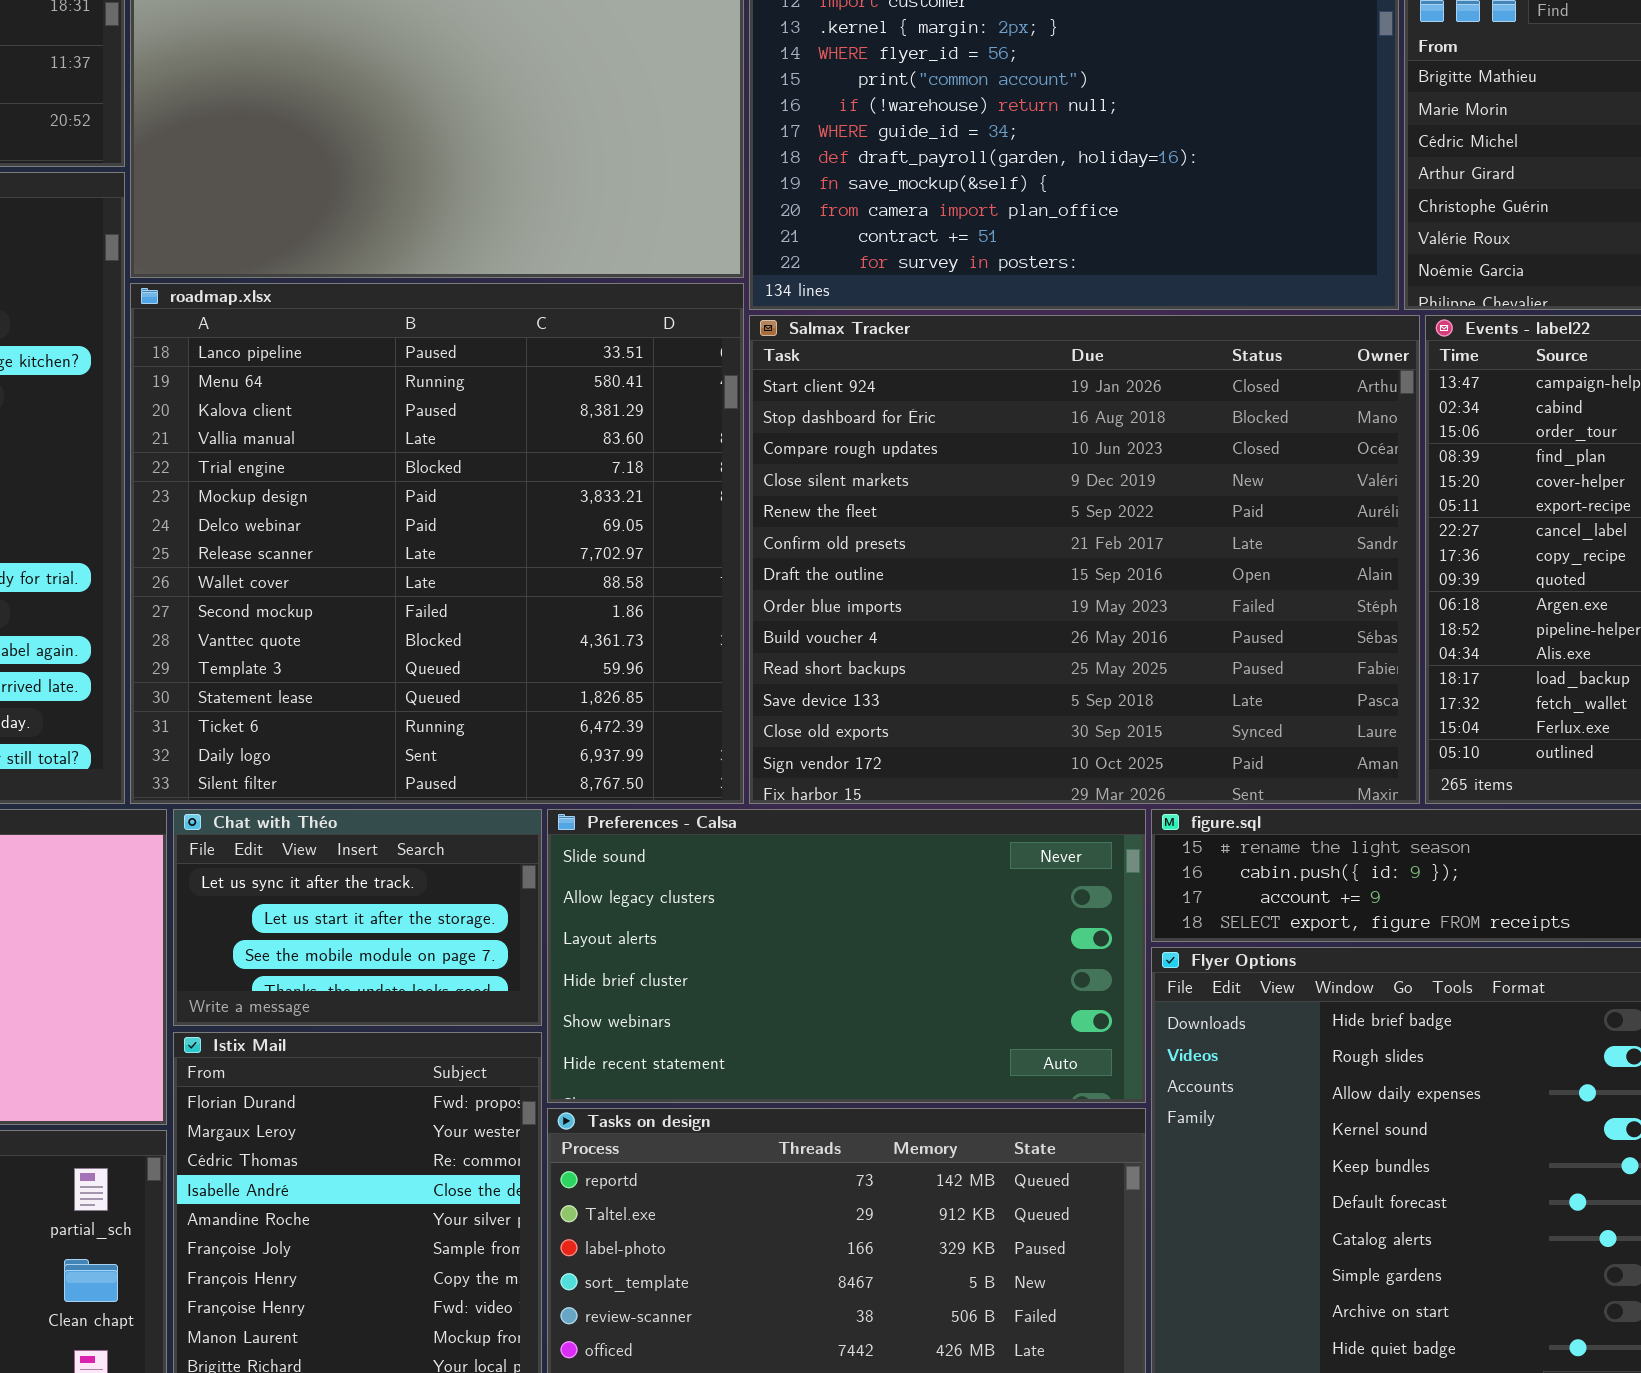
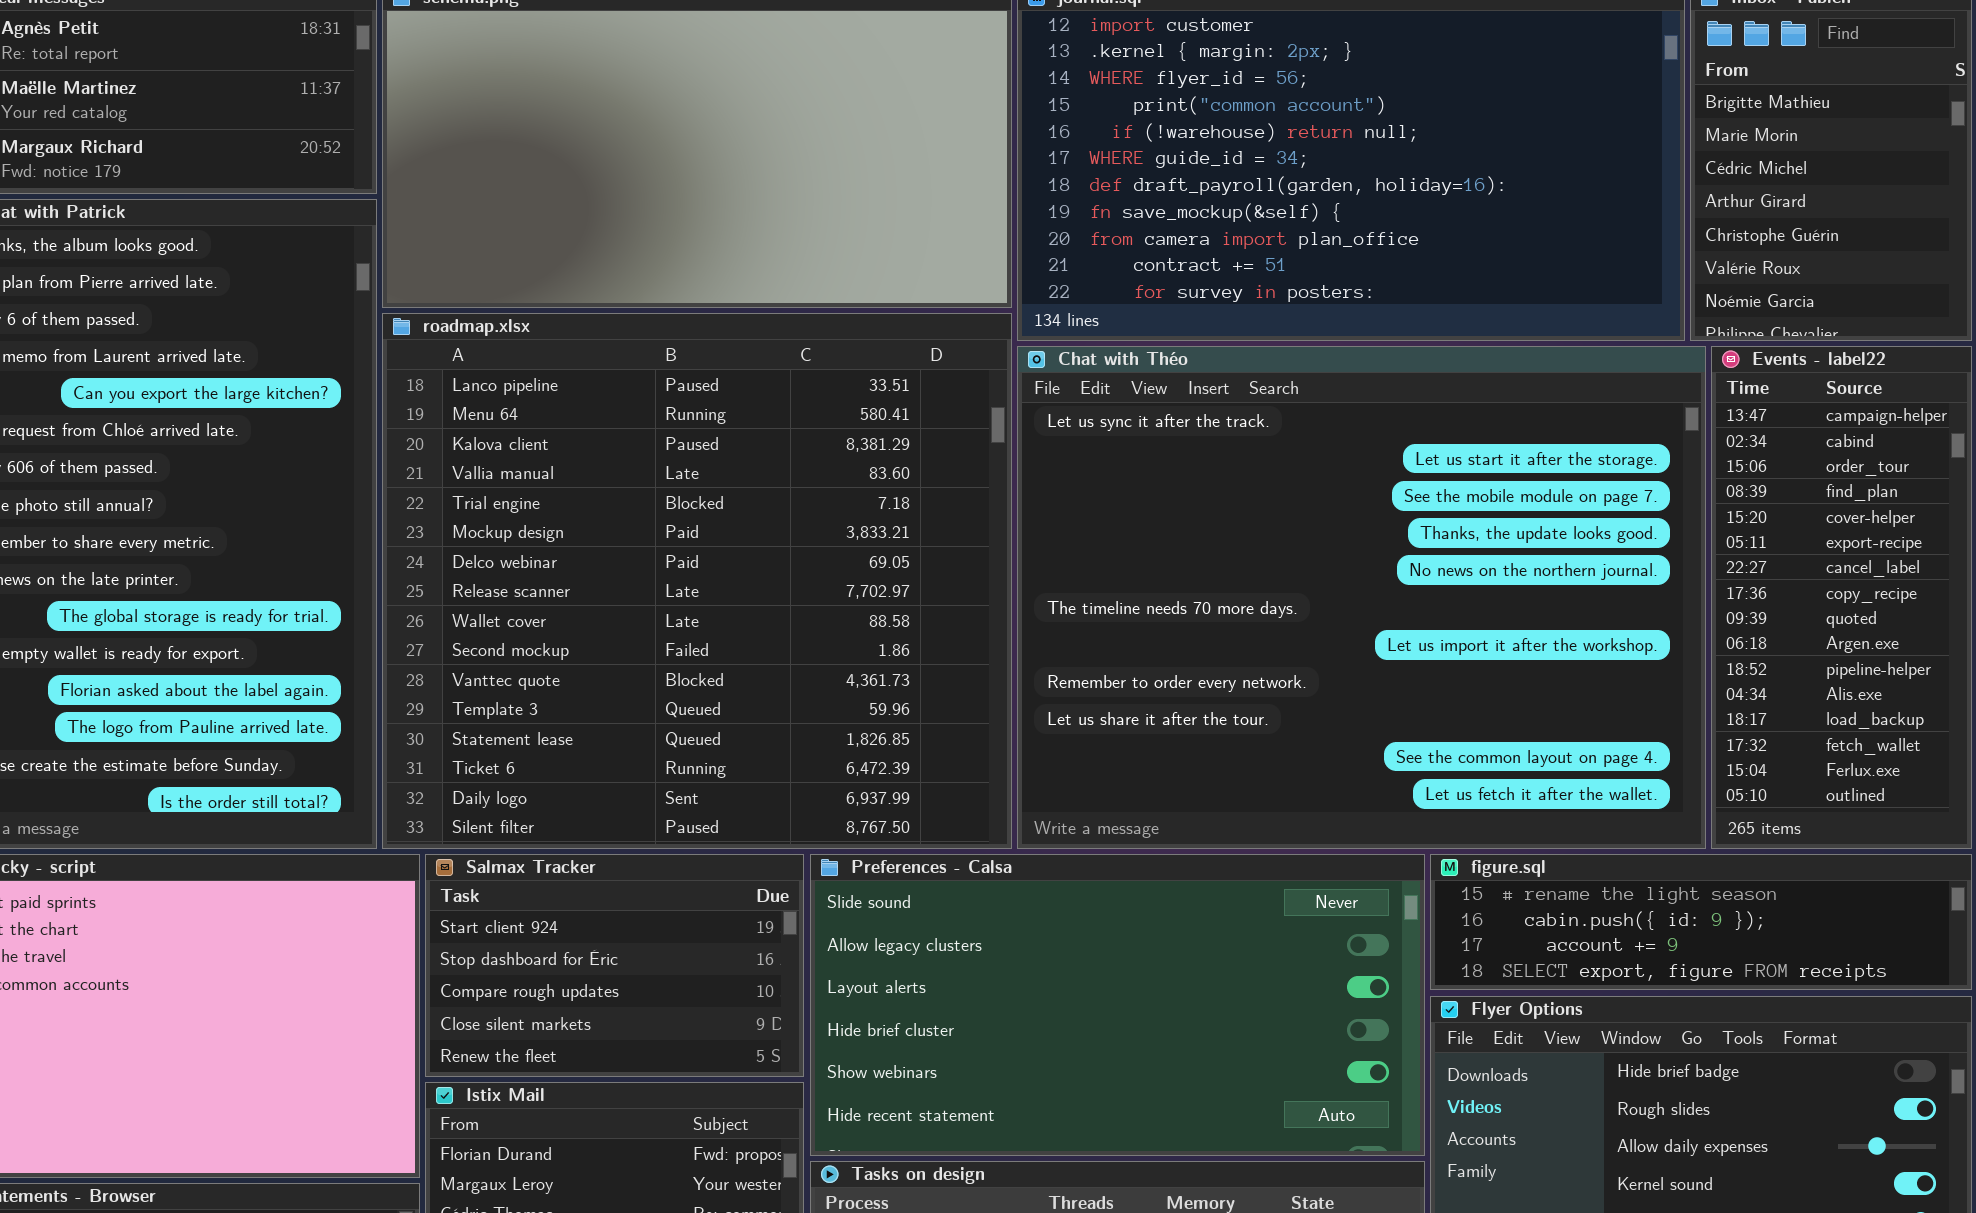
Salmax Tracker: [749,315,1420,804] -> [425,854,804,1077], moved, resized
Chat with Théo: [173,809,542,1026] -> [1017,346,1706,849], moved, resized

